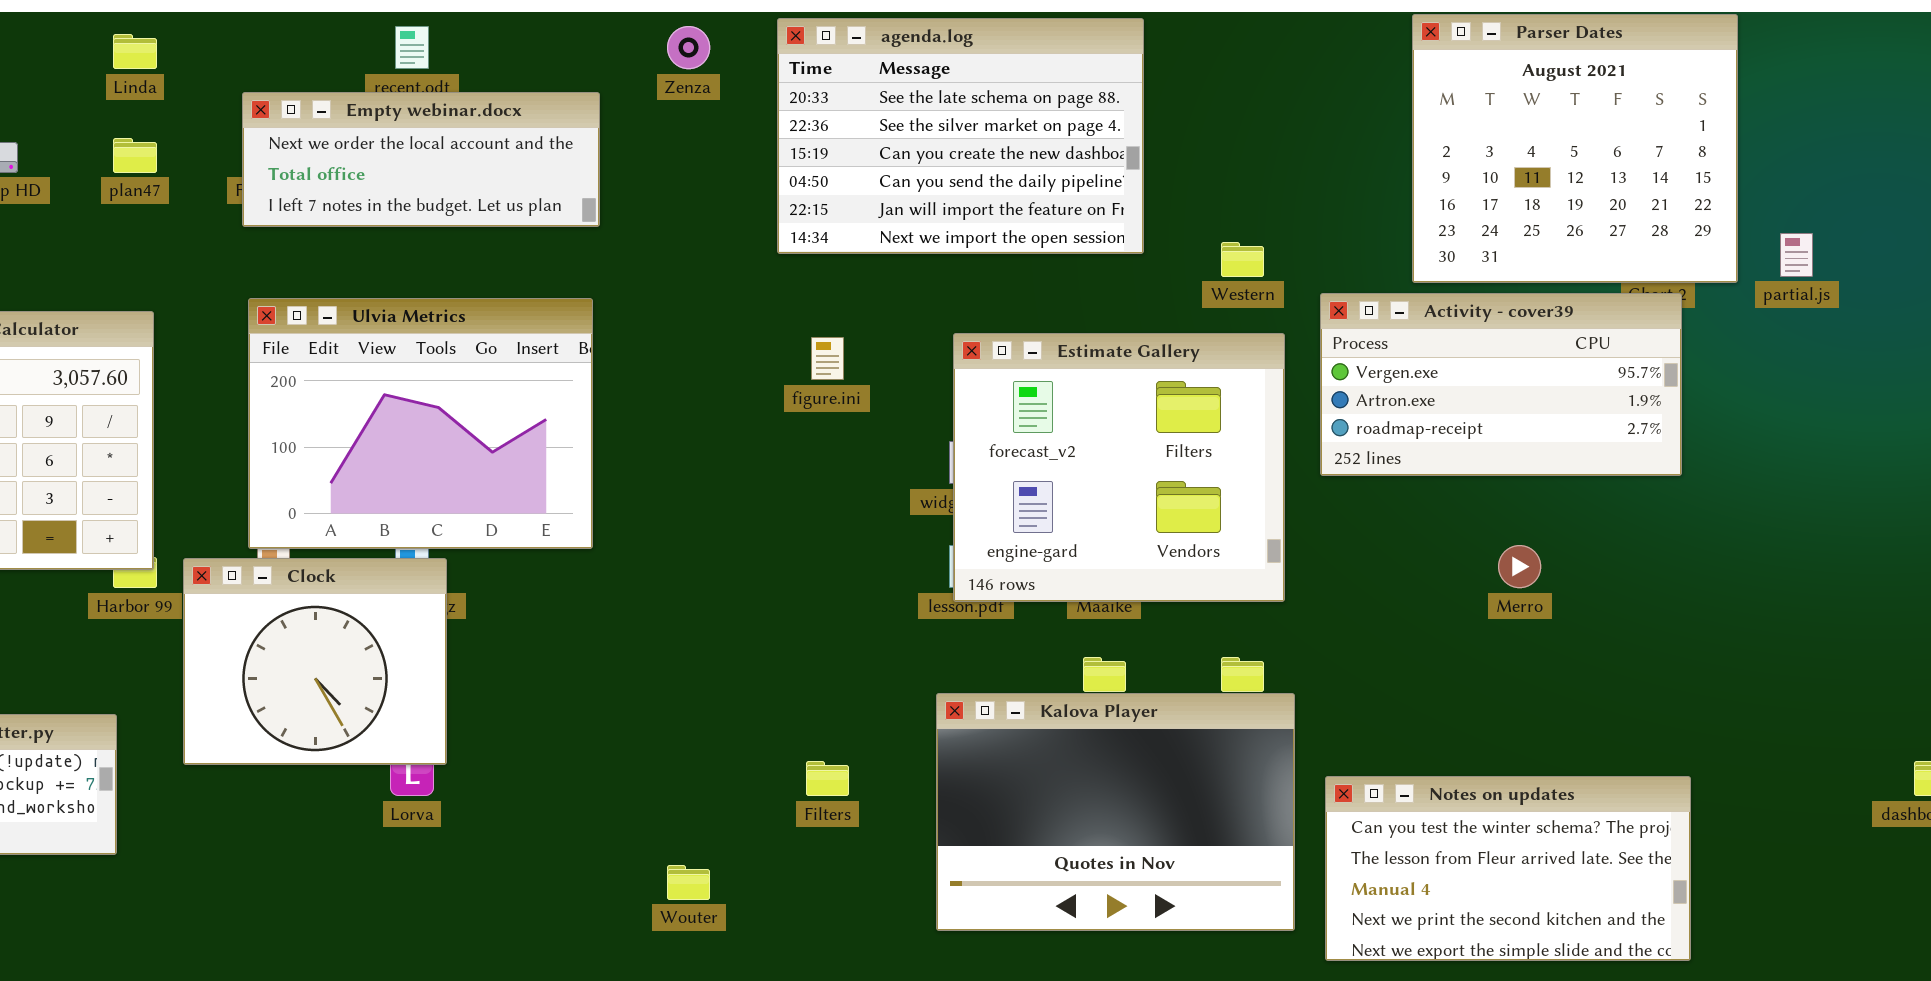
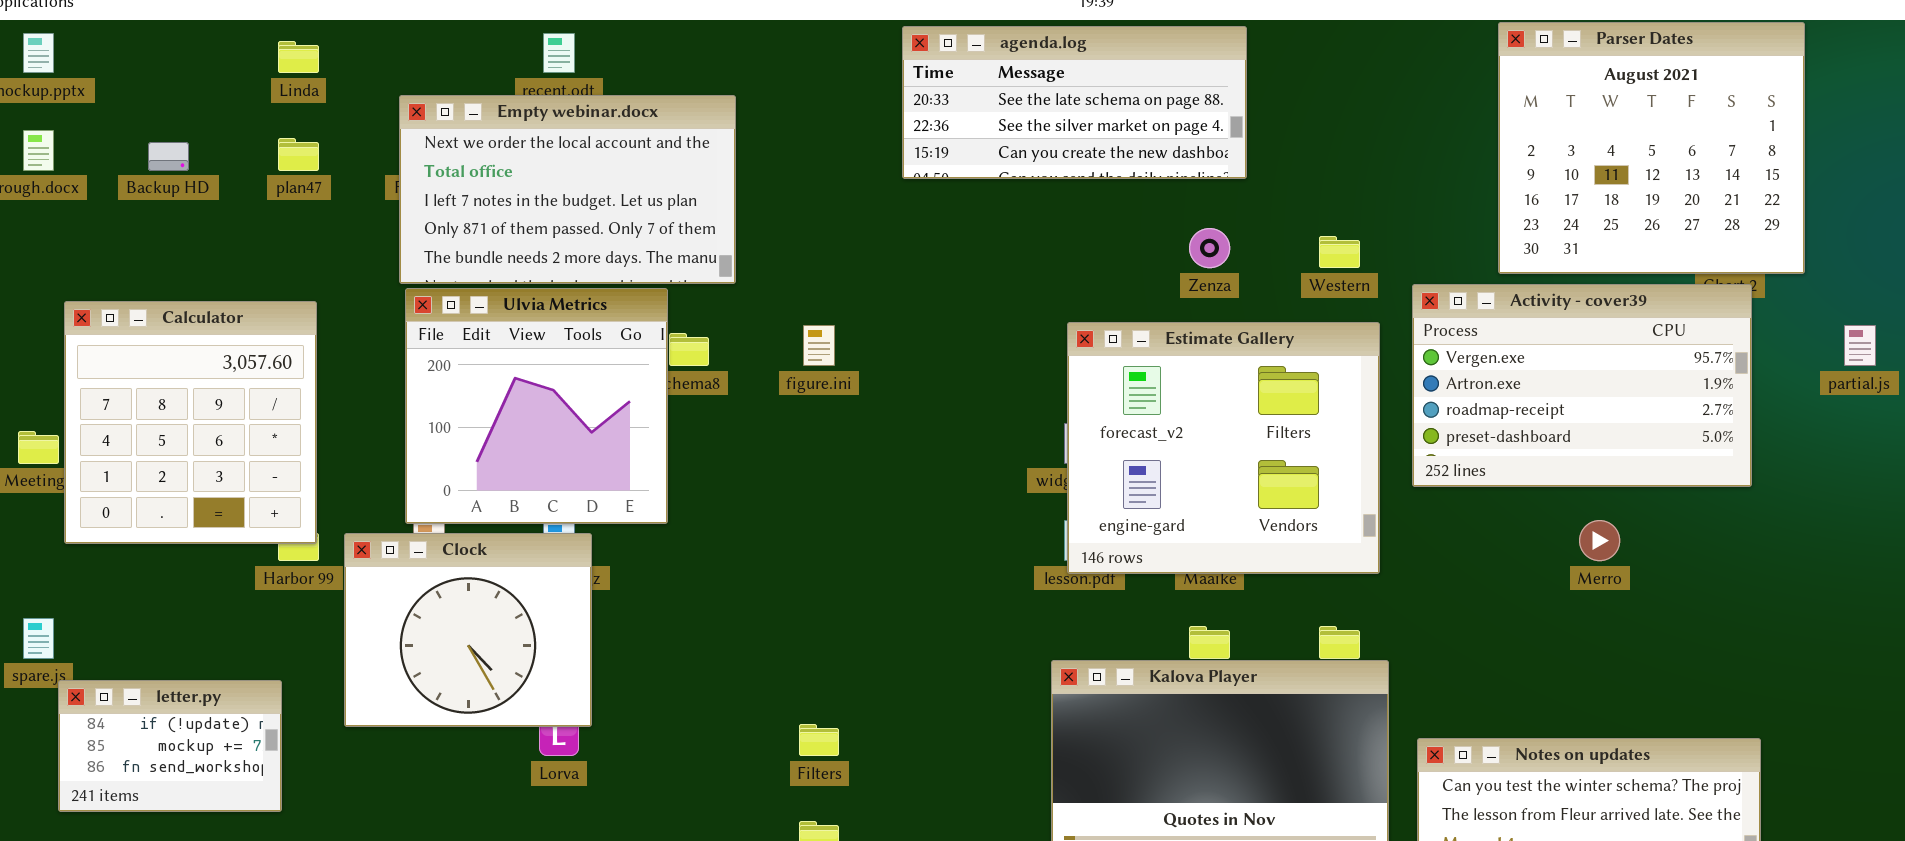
agenda.log: [777,18,1144,254] -> [902,26,1247,179], resized
Zenza: [667,26,710,69] -> [1189,228,1230,268], moved
Empty webinar.docx: [242,92,600,227] -> [399,95,736,284], resized
partial.js: [1780,233,1813,277] -> [1844,325,1876,366], moved
Activity - cover39: [1320,293,1682,476] -> [1412,284,1752,487], resized
Ulvia Metrics: [248,298,593,549] -> [405,288,668,524], resized
figure.ini: [811,337,844,380] -> [803,325,835,366], moved
Filters: [806,761,849,796] -> [799,724,839,756], moved

